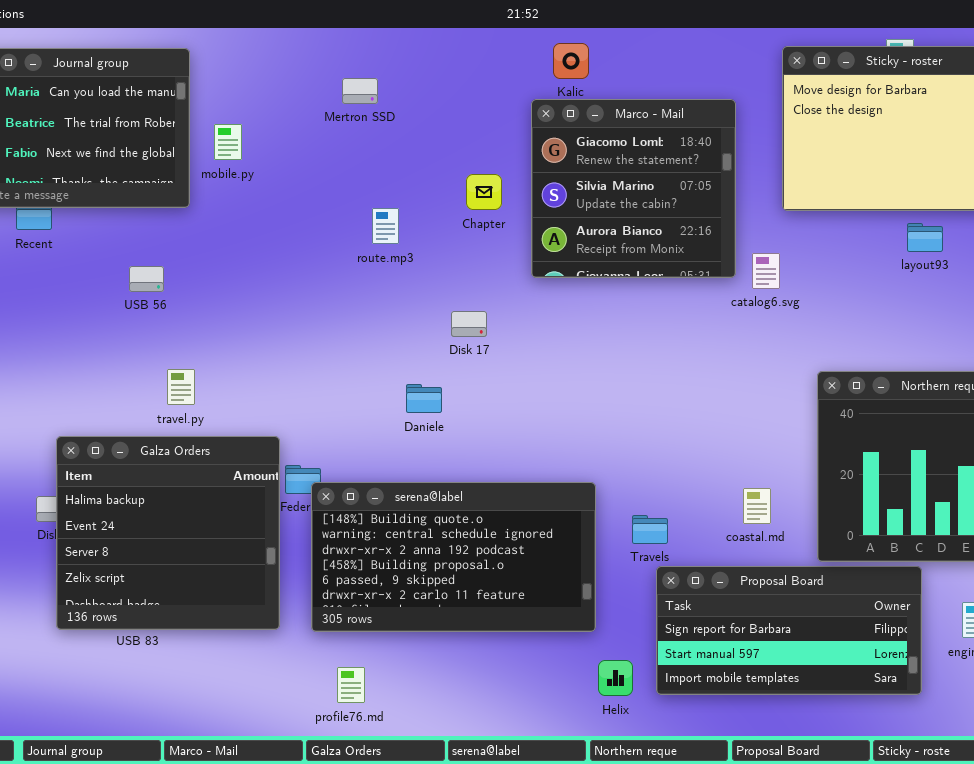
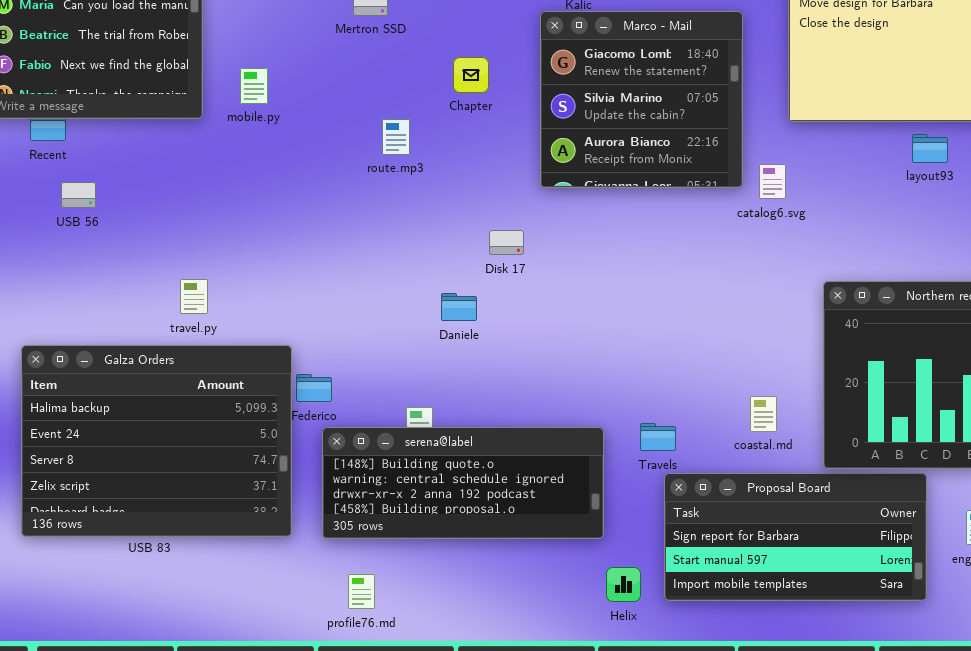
mobile.py: [214,124,242,160] -> [240,68,268,104], moved
Chapter: [466,174,502,210] -> [453,57,489,93], moved
USB 56: [129,266,164,292] -> [61,182,96,208], moved
Disk 17: [451,311,487,337] -> [489,230,524,255], moved
Daniele: [406,384,442,413] -> [441,293,477,321], moved
Galza Orders: [56,436,280,630] -> [21,345,292,537], resized
serena@label: [311,482,596,632] -> [322,427,604,539], resized

